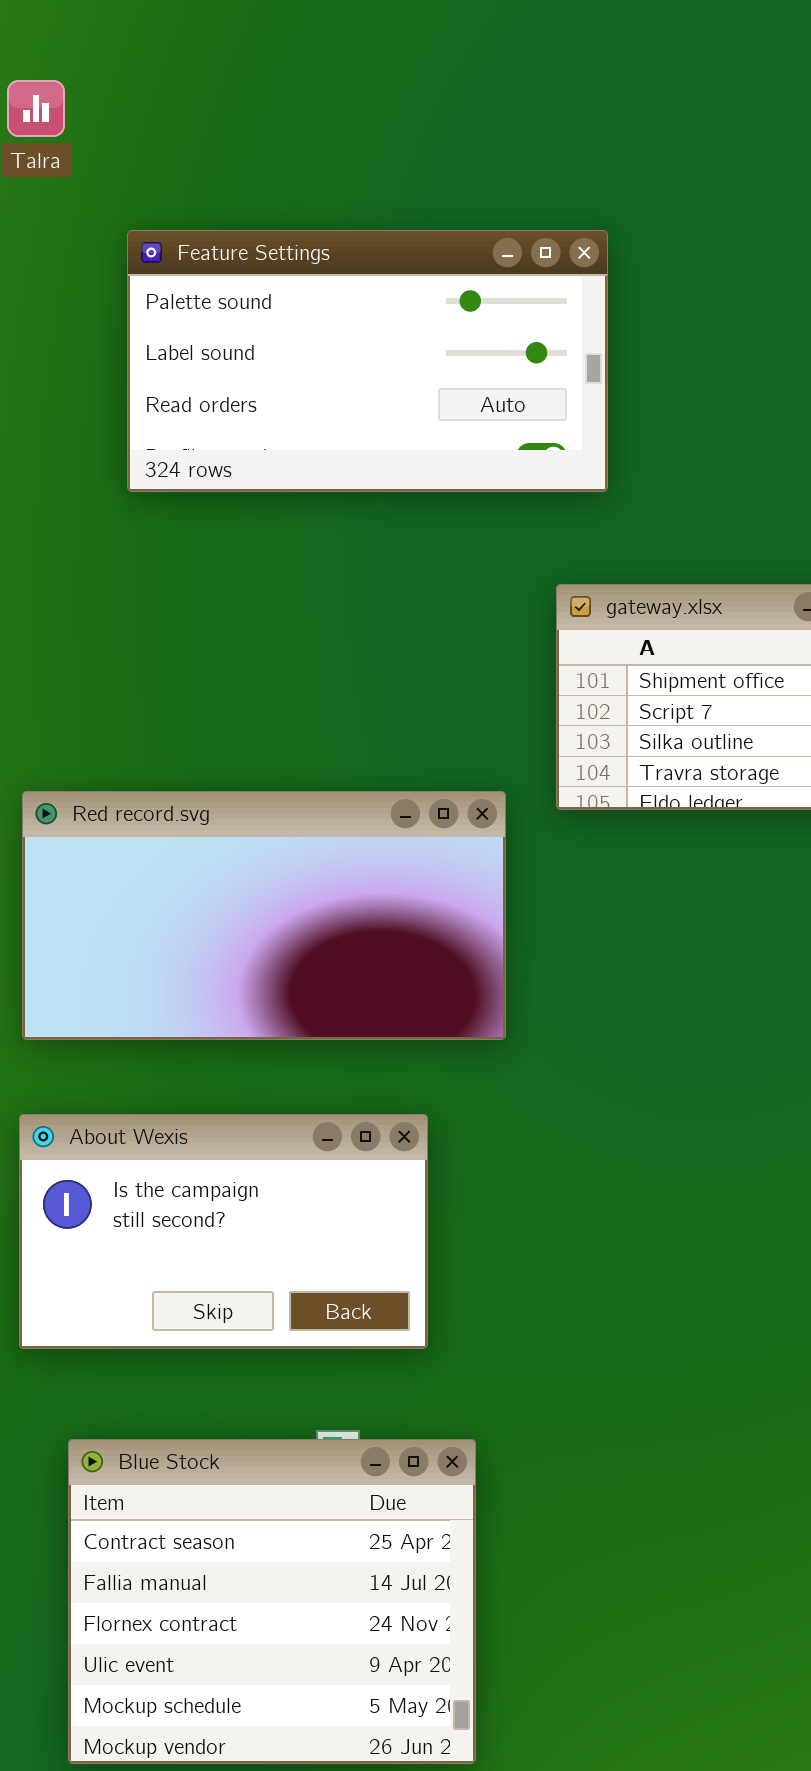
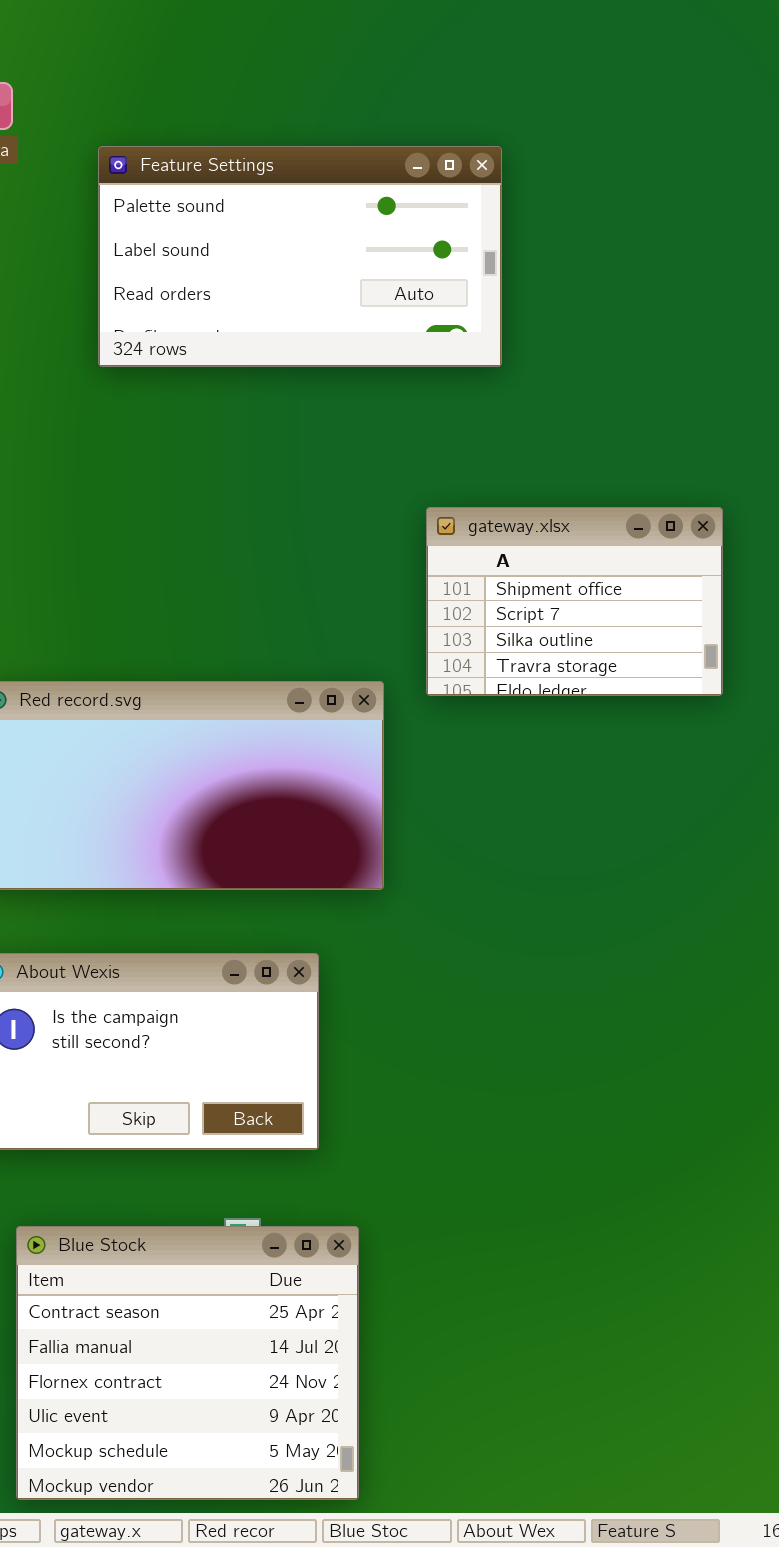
Feature Settings: [127,230,608,492] -> [98,146,502,367], moved

